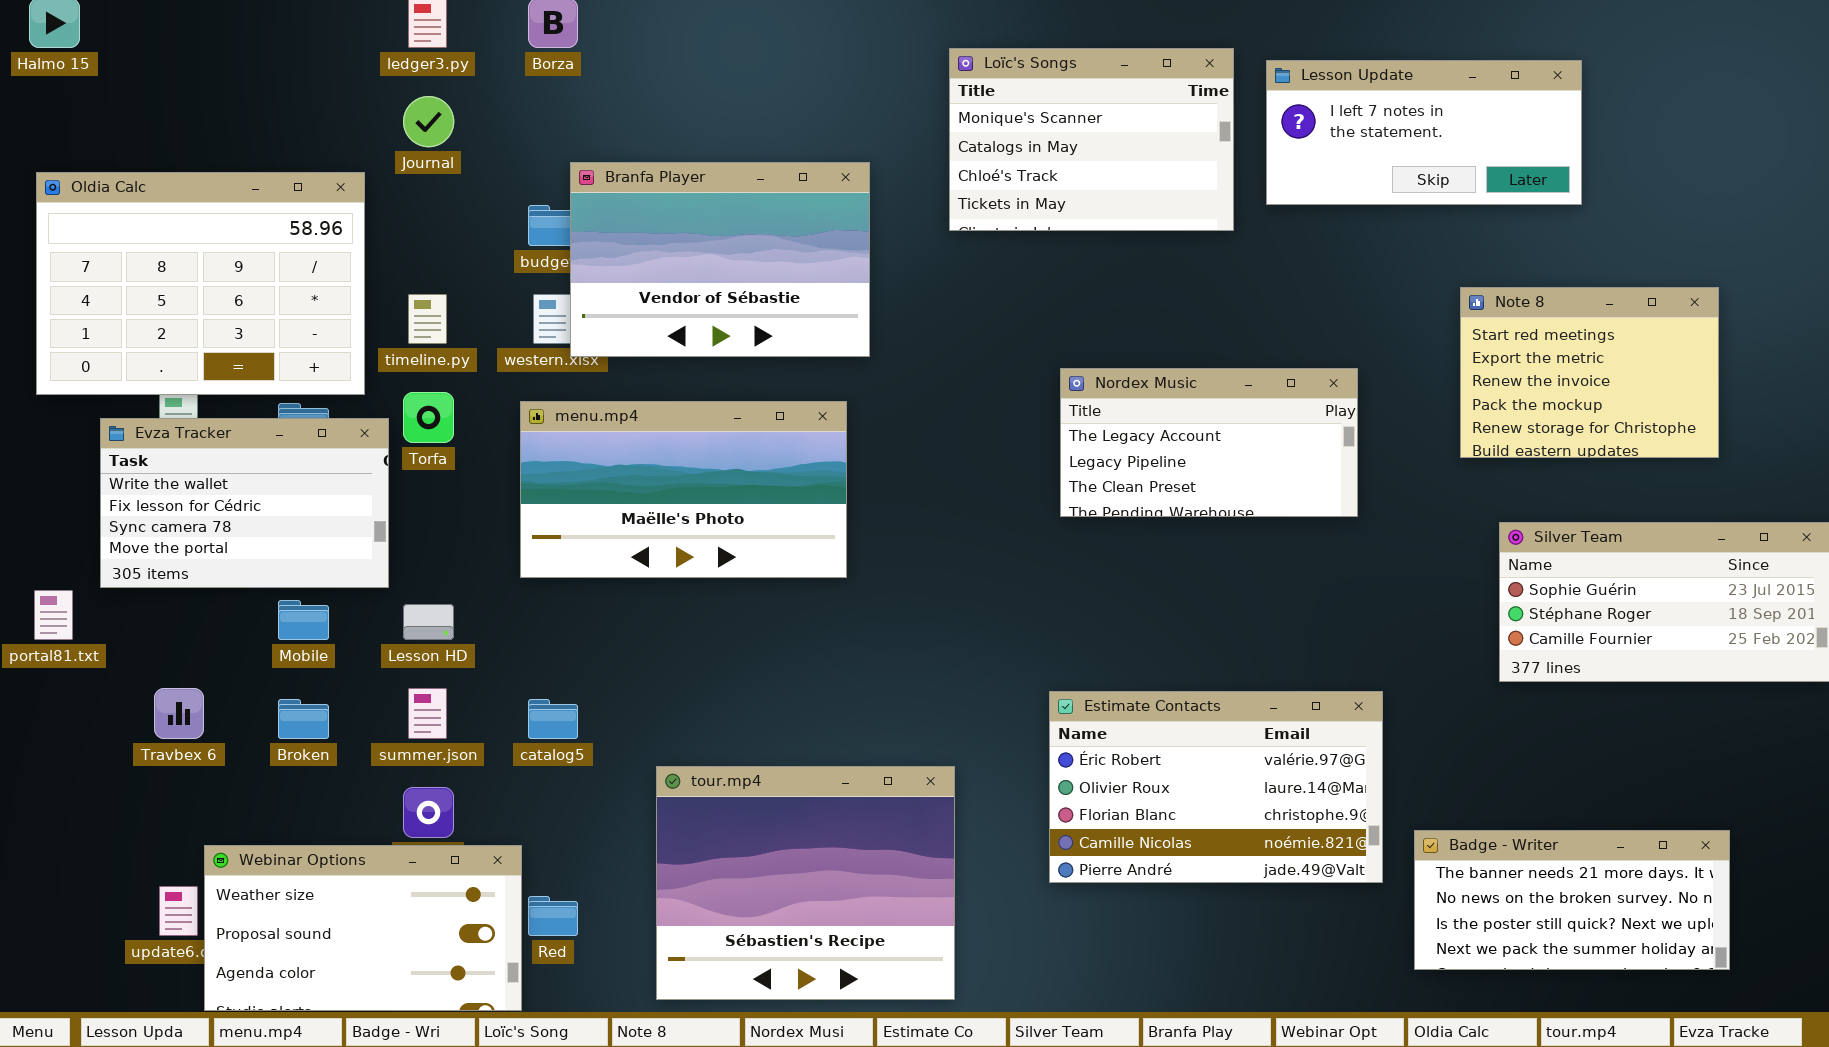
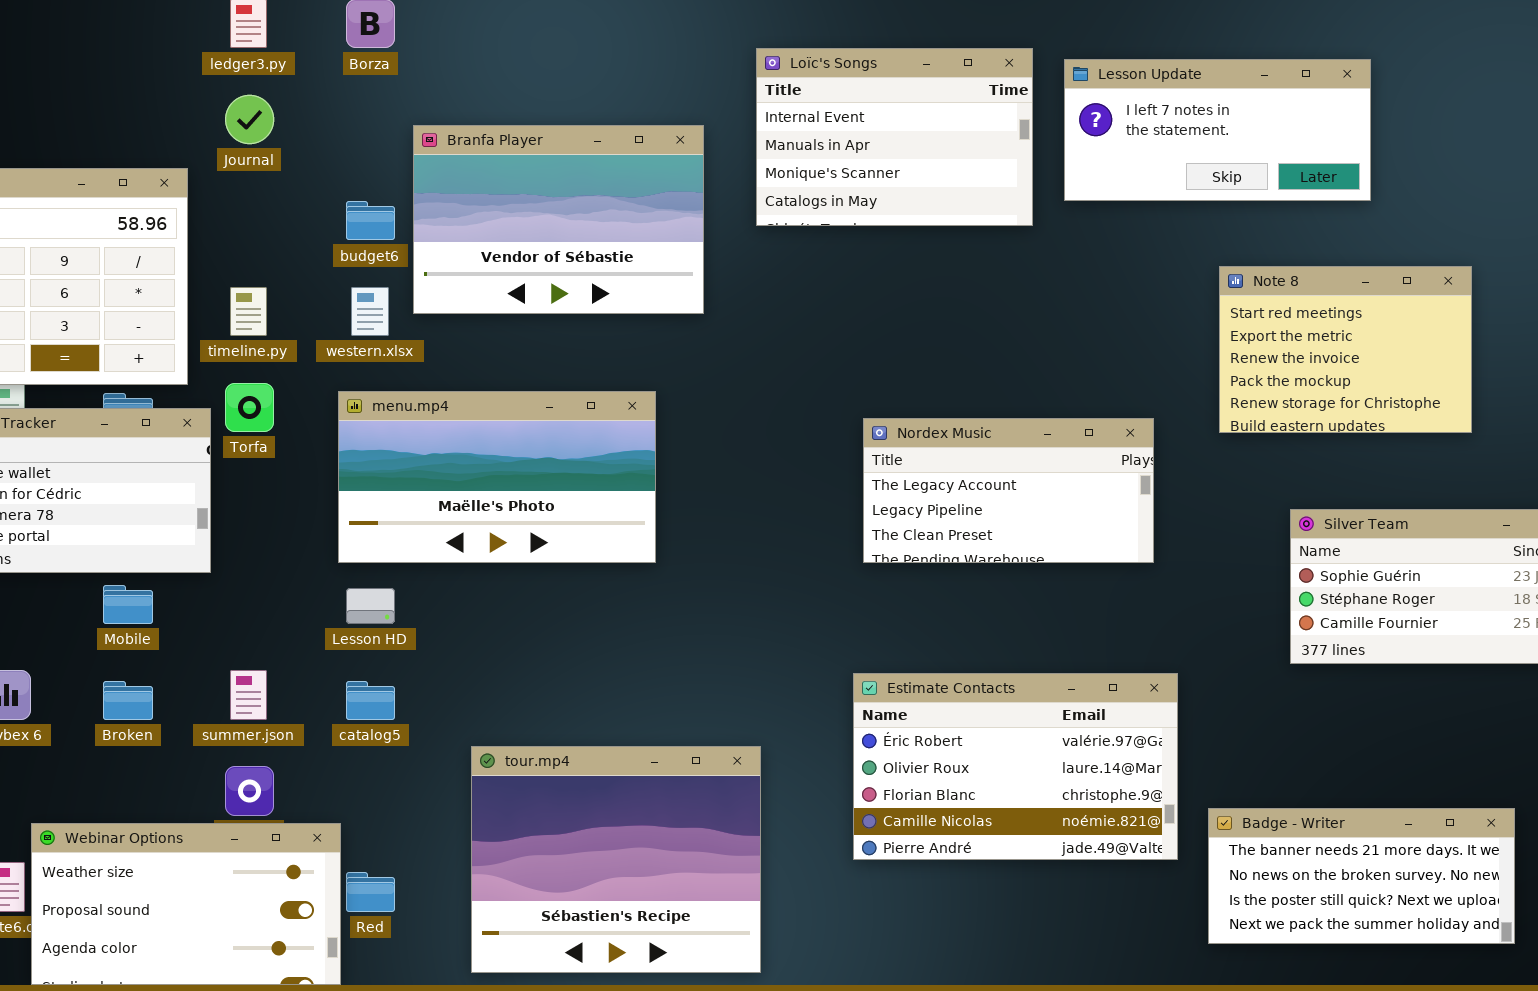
Loïc's Songs: [949,48,1234,231] -> [756,48,1033,226], scrolled up 2 rows
Branfa Player: [570,162,870,357] -> [413,125,704,314], moved
Note 8: [1460,287,1719,458] -> [1219,266,1472,433], moved
Nordex Music: [1060,368,1358,517] -> [863,418,1154,563], moved
Lesson HD: [403,604,454,640] -> [346,588,395,624], moved

